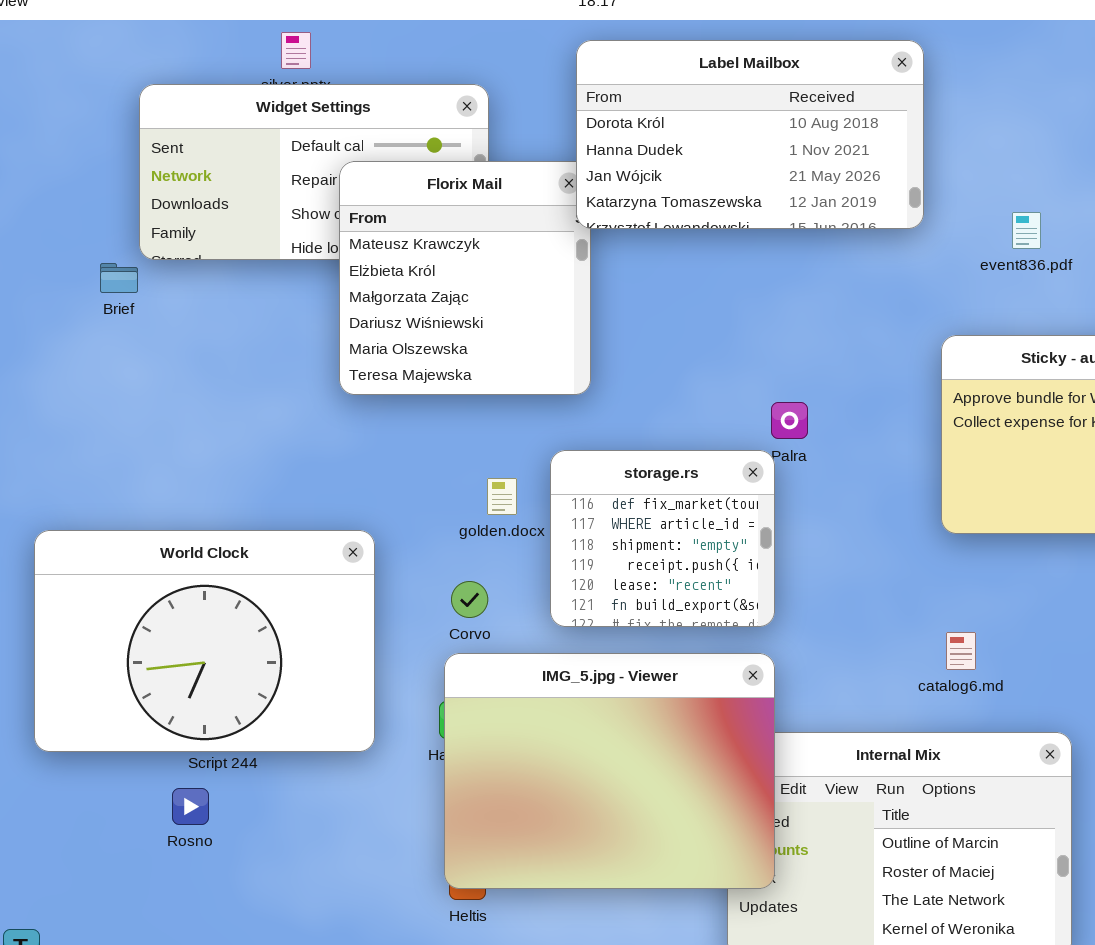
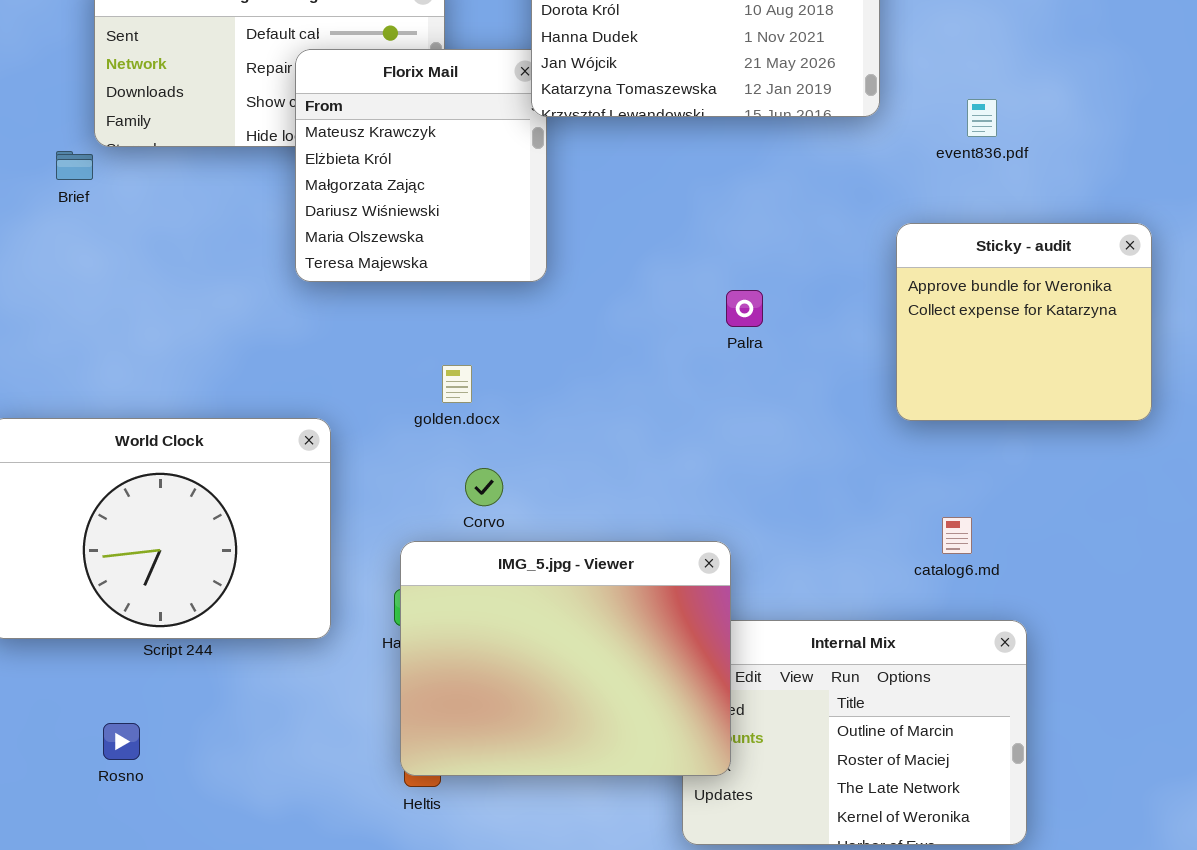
storage.rs: [550,450,775,627] -> none, closed
Corvo: [451,581,488,618] -> [465,468,503,506], moved
catalog6.md: [946,632,976,670] -> [942,517,972,554], moved
Rosno: [172,788,209,825] -> [103,723,140,760], moved

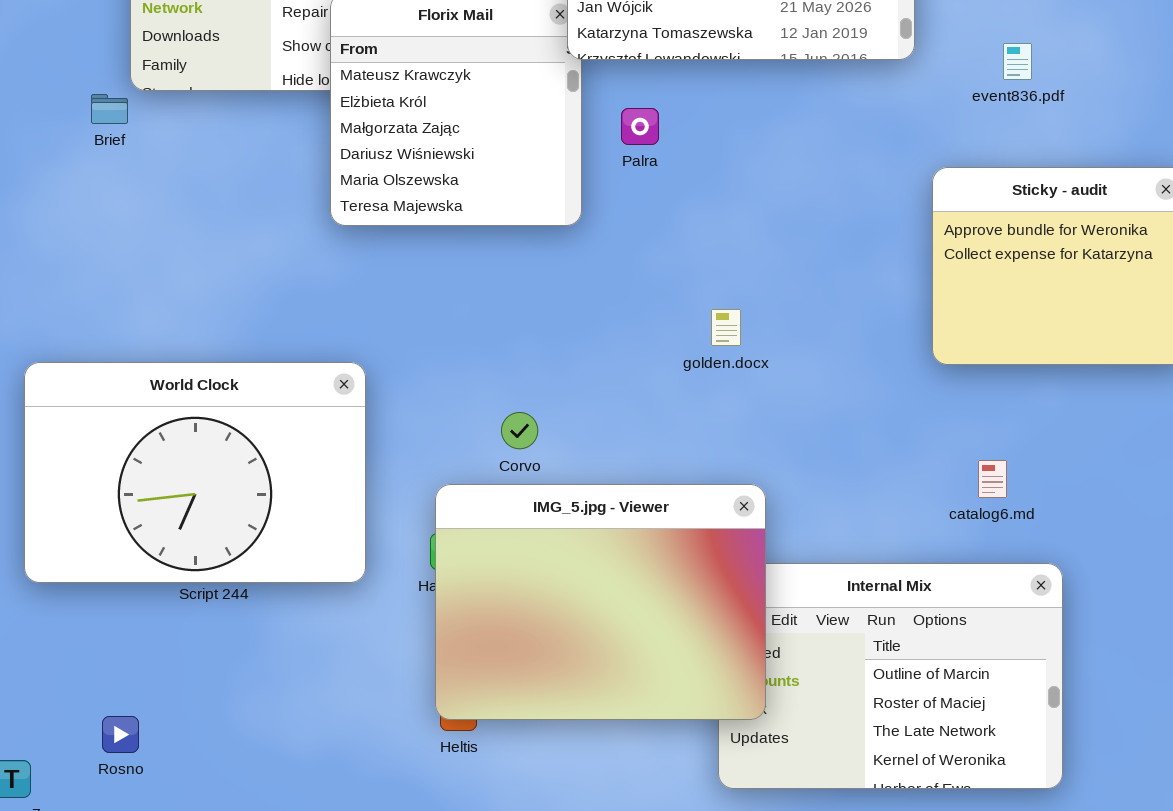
Palra: [726,290,763,327] -> [621,108,659,145], moved
golden.docx: [442,365,472,403] -> [711,309,741,346], moved
Rosno: [103,723,140,760] -> [102,716,139,753], moved

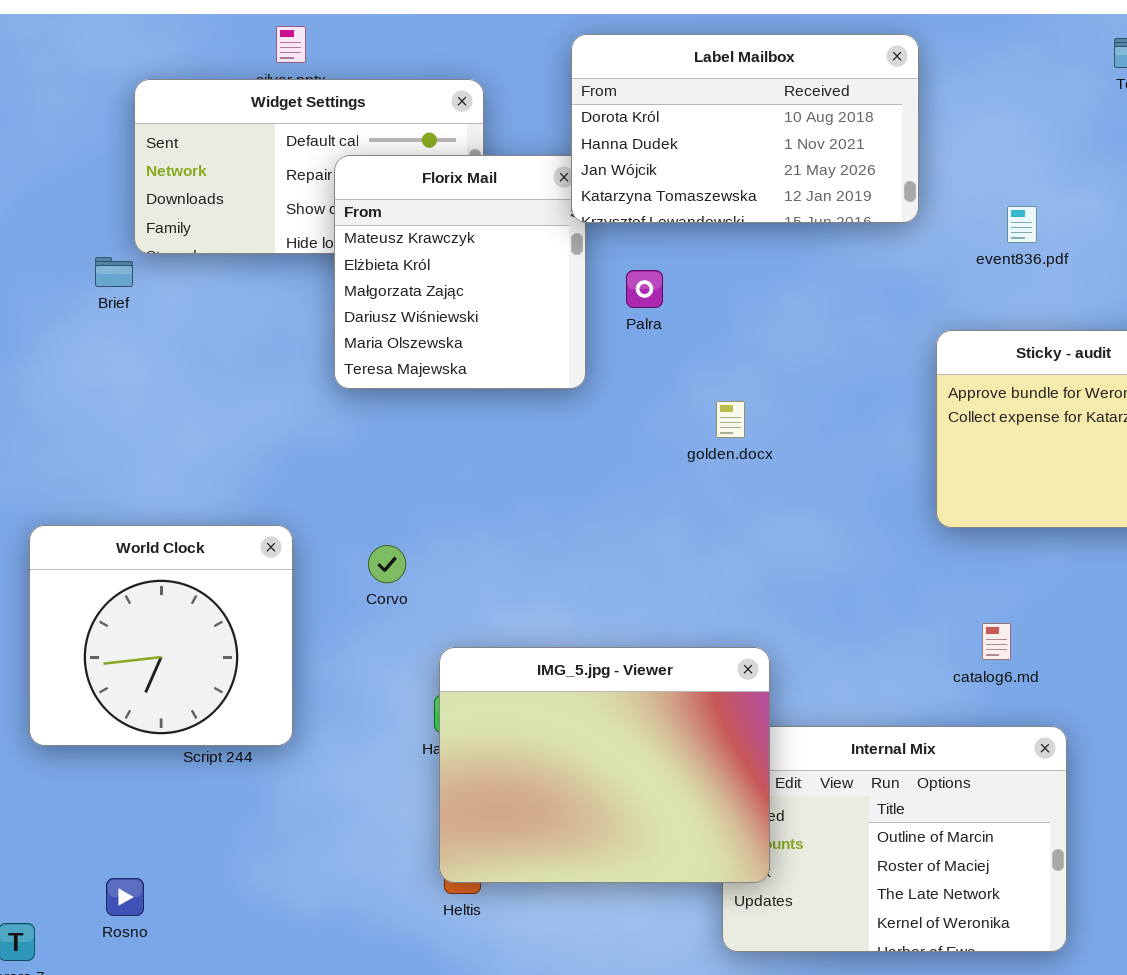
golden.docx: [711,309,741,346] -> [716,401,745,438], moved
World Clock: [24,362,366,583] -> [29,525,293,746], resized
Corvo: [501,412,538,449] -> [368,545,406,583], moved

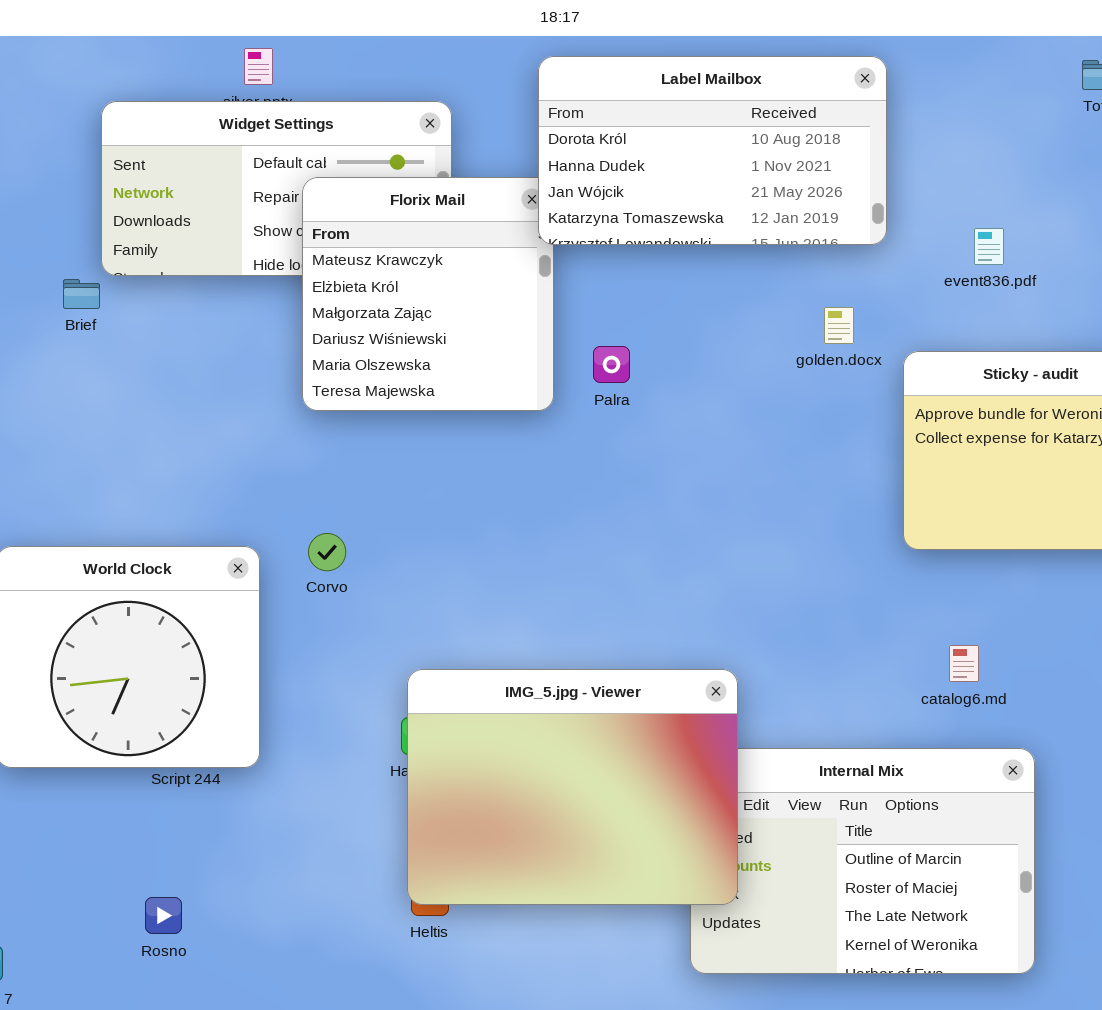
Palra: [626,270,663,308] -> [593,346,630,383], moved
golden.docx: [716,401,745,438] -> [824,307,854,344], moved
Corvo: [368,545,406,583] -> [308,533,346,571], moved
Rosno: [106,878,144,916] -> [145,897,182,934], moved

